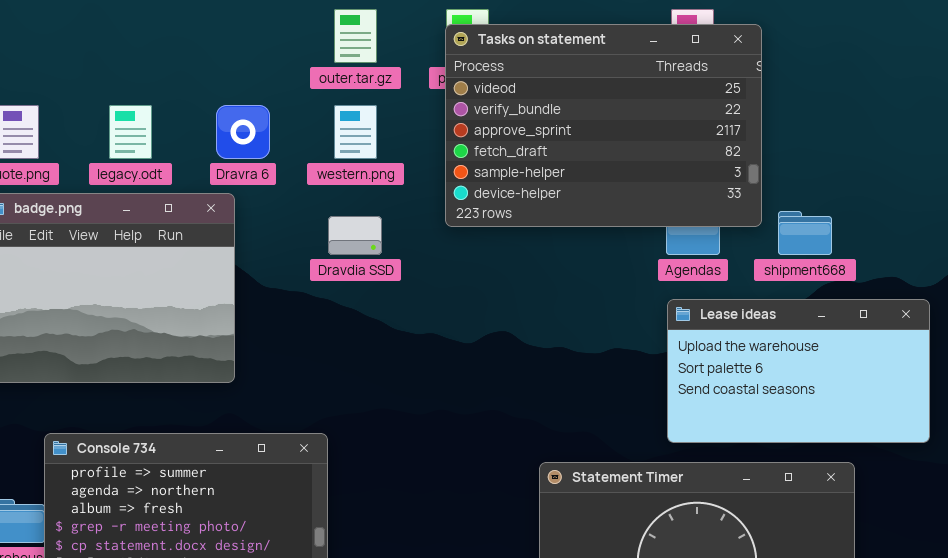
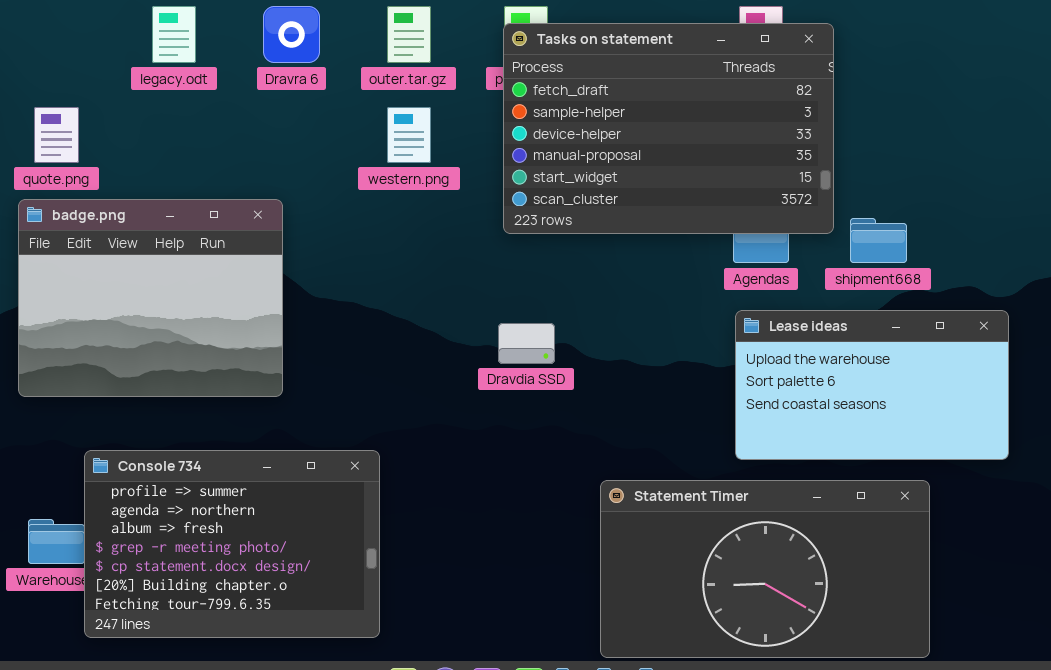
Tasks on statement: [445,24,762,227] -> [503,23,834,234], scrolled down 3 rows
legacy.odt: [109,105,152,159] -> [152,6,196,63], moved
Dravra 6: [216,105,270,159] -> [263,6,320,63], moved
Dravdia SSD: [328,216,382,255] -> [498,323,555,364], moved

